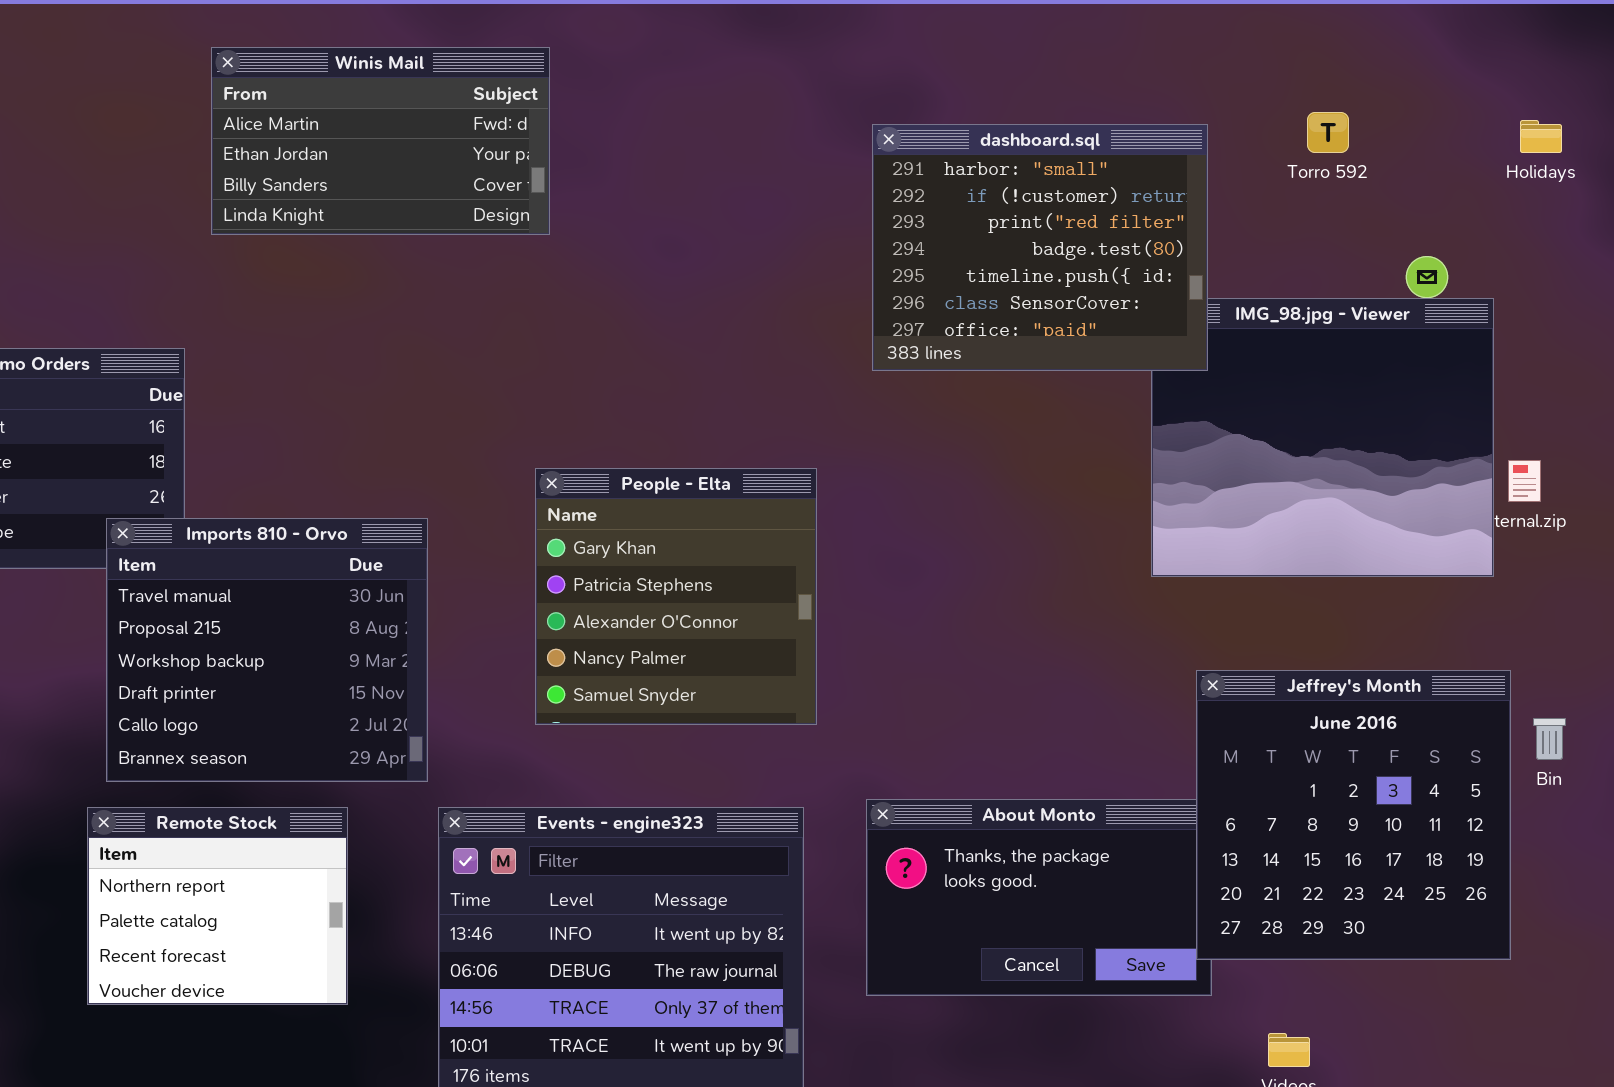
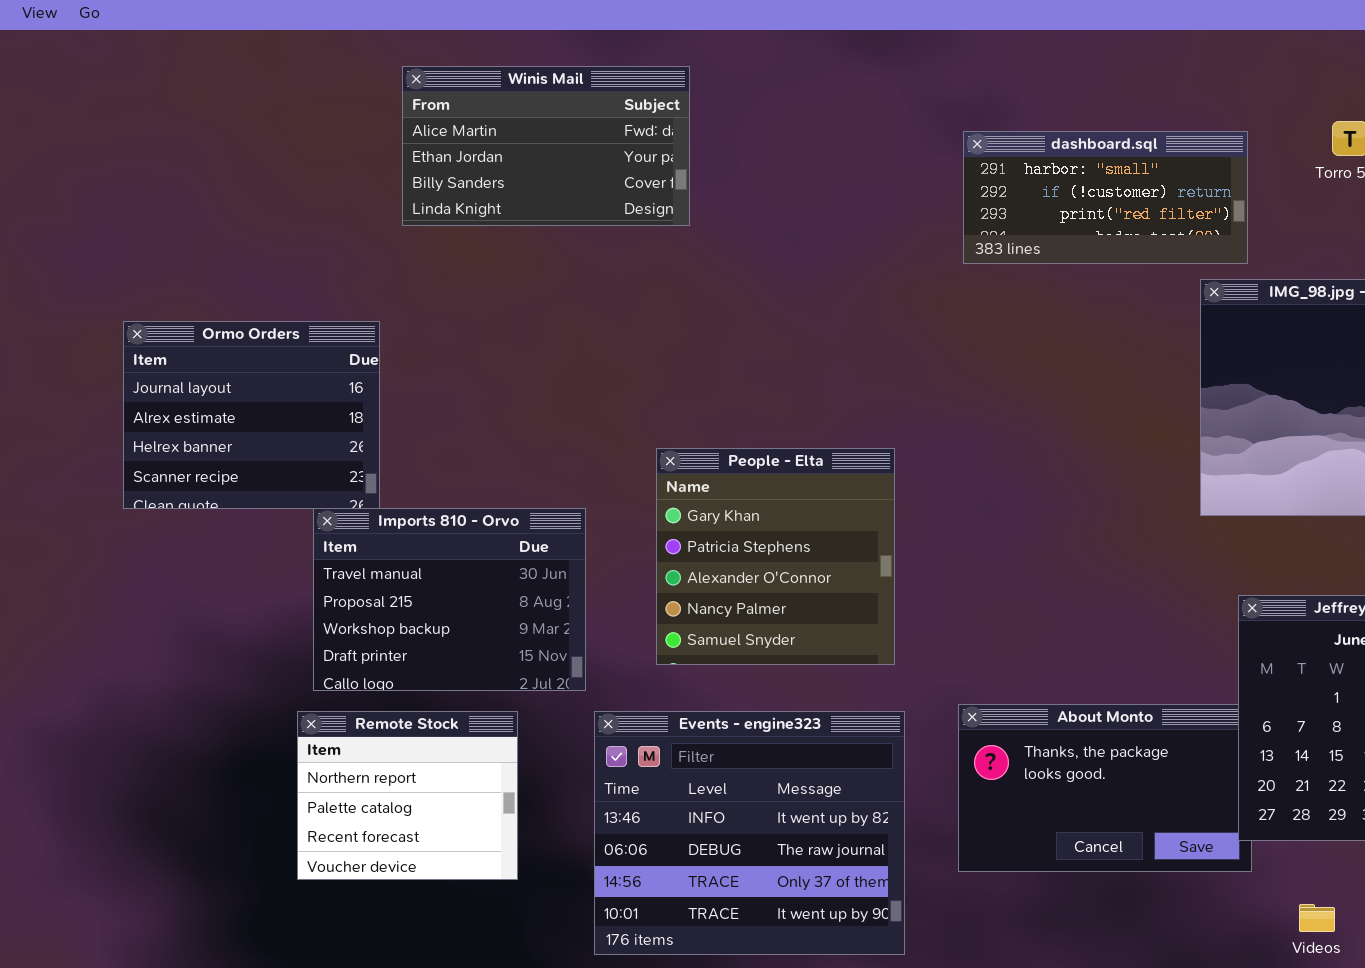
dashboard.sql: [872,124,1208,371] -> [963,131,1248,264], resized
People - Elta: [535,468,817,725] -> [656,448,895,665], moved
Imports 810 - Orvo: [106,518,428,782] -> [313,508,586,691], resized

